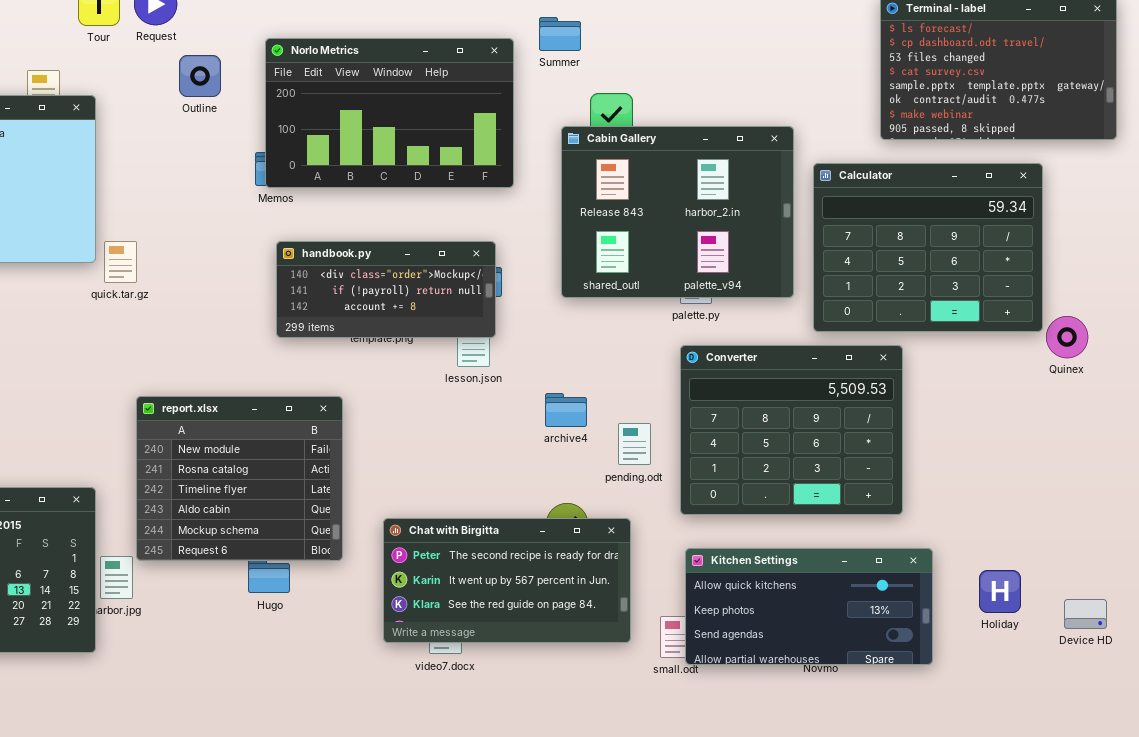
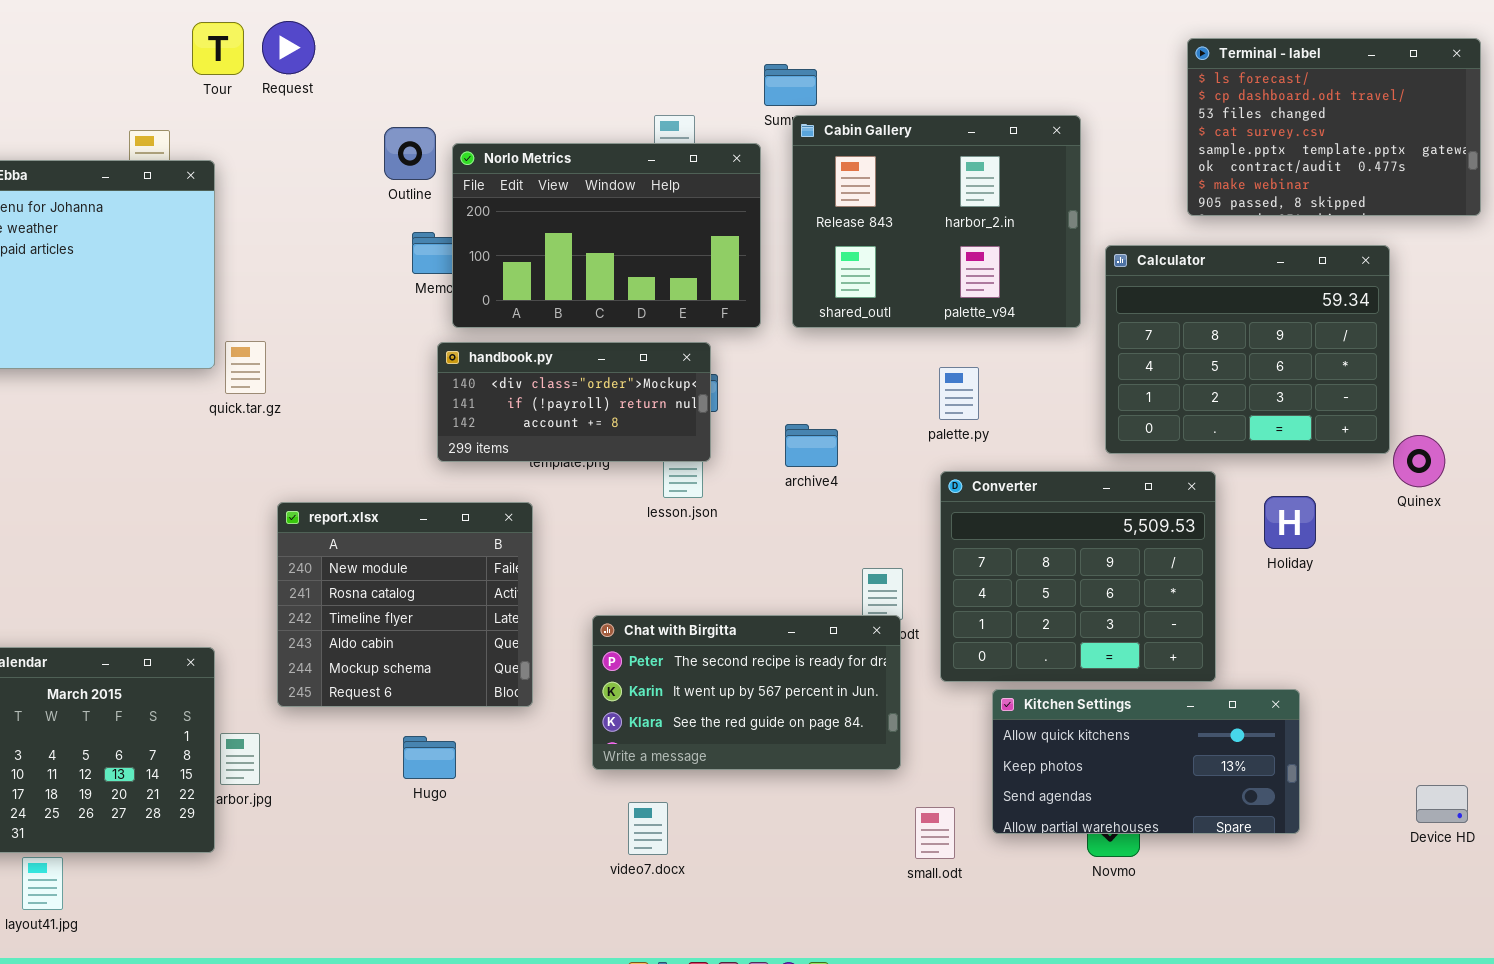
Norlo Metrics: [265,38,514,188] -> [452,143,761,328], moved
Outline: [179,55,221,97] -> [384,127,436,180], moved
Cabin Gallery: [561,126,794,298] -> [792,115,1081,328], moved
archive4: [545,393,587,427] -> [785,424,838,467], moved
report.xlsx: [136,396,343,561] -> [277,502,533,707], moved
Chat with Birgitta: [383,518,631,643] -> [592,615,901,770], moved
Kitchen Settings: [685,548,933,665] -> [992,689,1300,834], moved
Holiday: [979,570,1021,613] -> [1264,496,1316,549], moved

